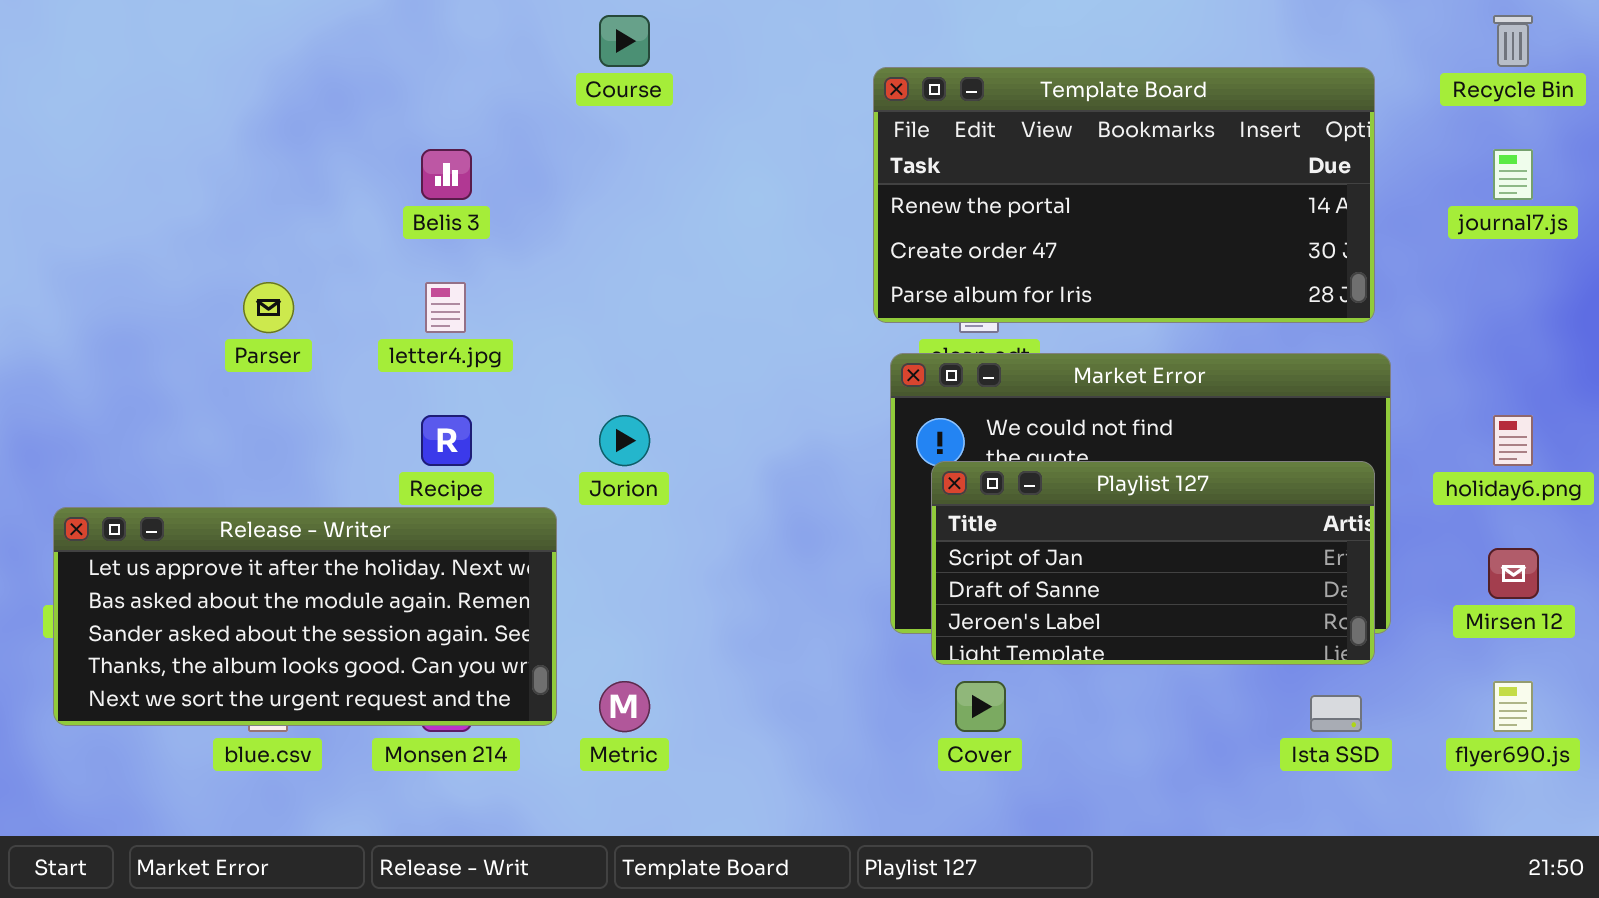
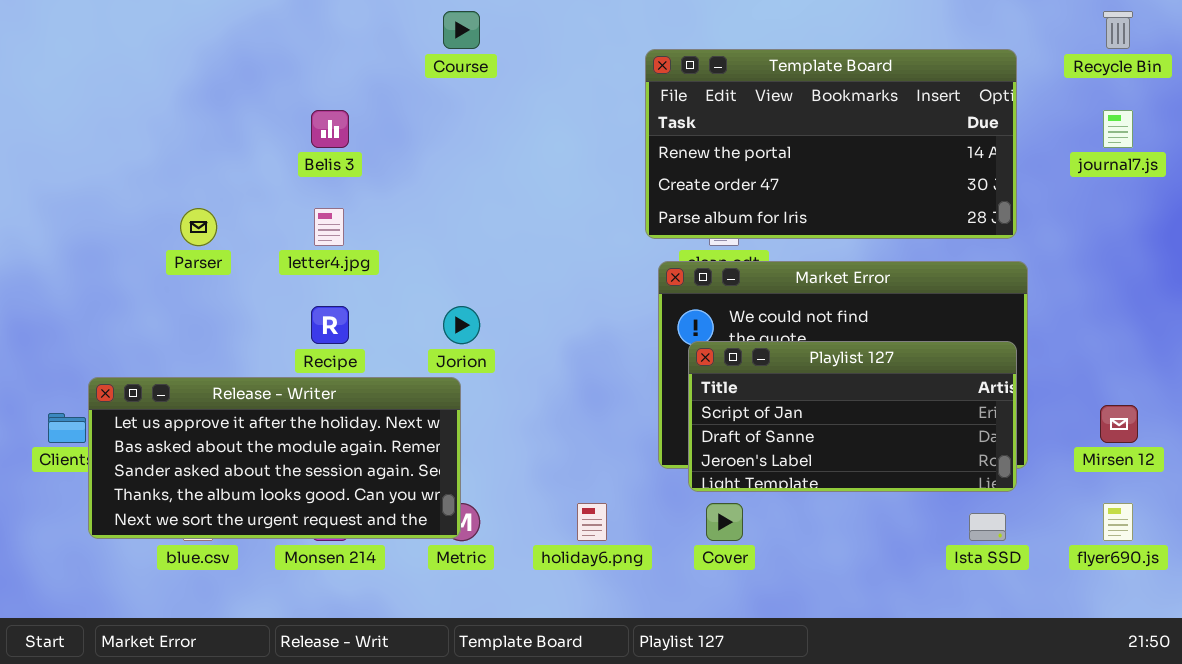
holiday6.png: [1493,415,1533,466] -> [577,503,607,541], moved
Release - Writer: [53,507,557,726] -> [88,377,461,539], moved

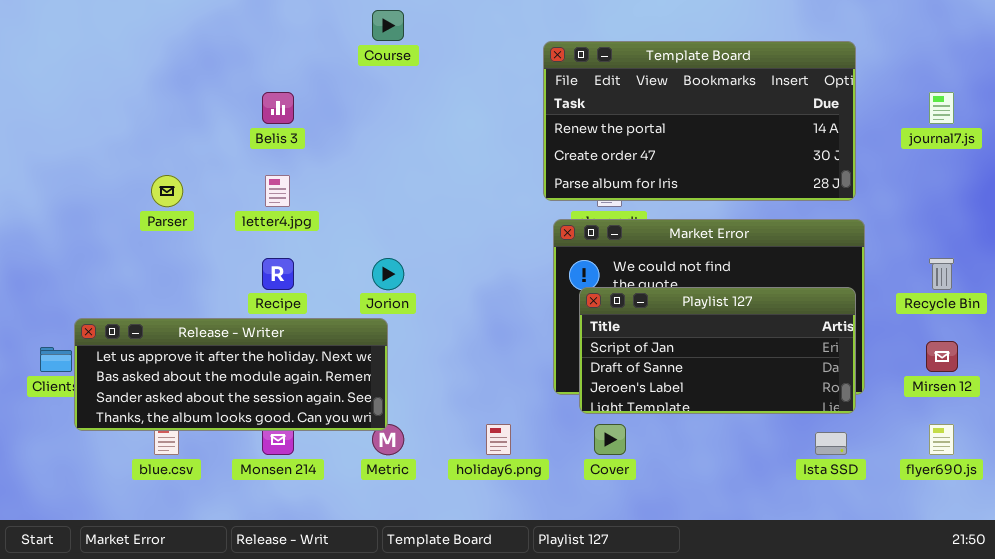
Recycle Bin: [1103,11,1133,49] -> [929,258,954,290], moved
Release - Writer: [88,377,461,539] -> [74,318,388,431], resized

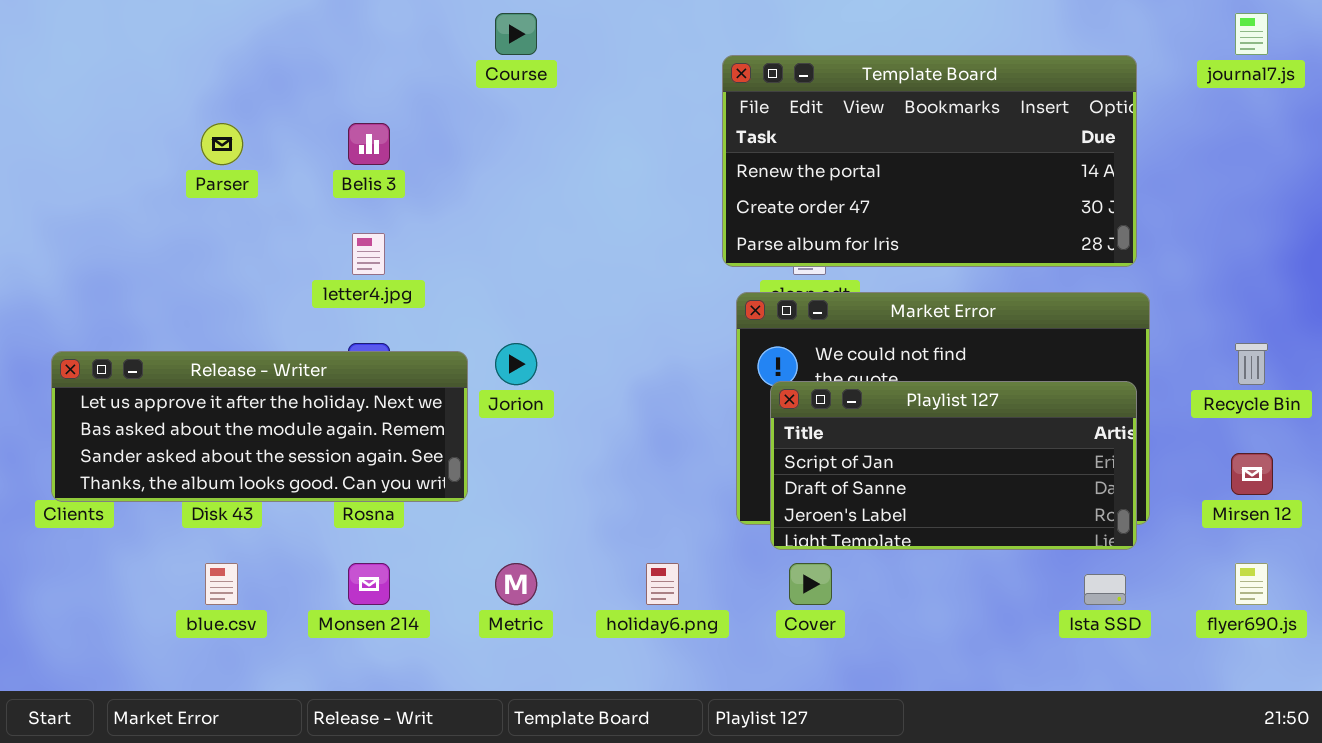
journal7.js: [929,92,954,124] -> [1235,13,1268,55], moved
Parser: [151,175,183,207] -> [201,123,243,165], moved
Release - Writer: [74,318,388,431] -> [51,351,468,502], moved

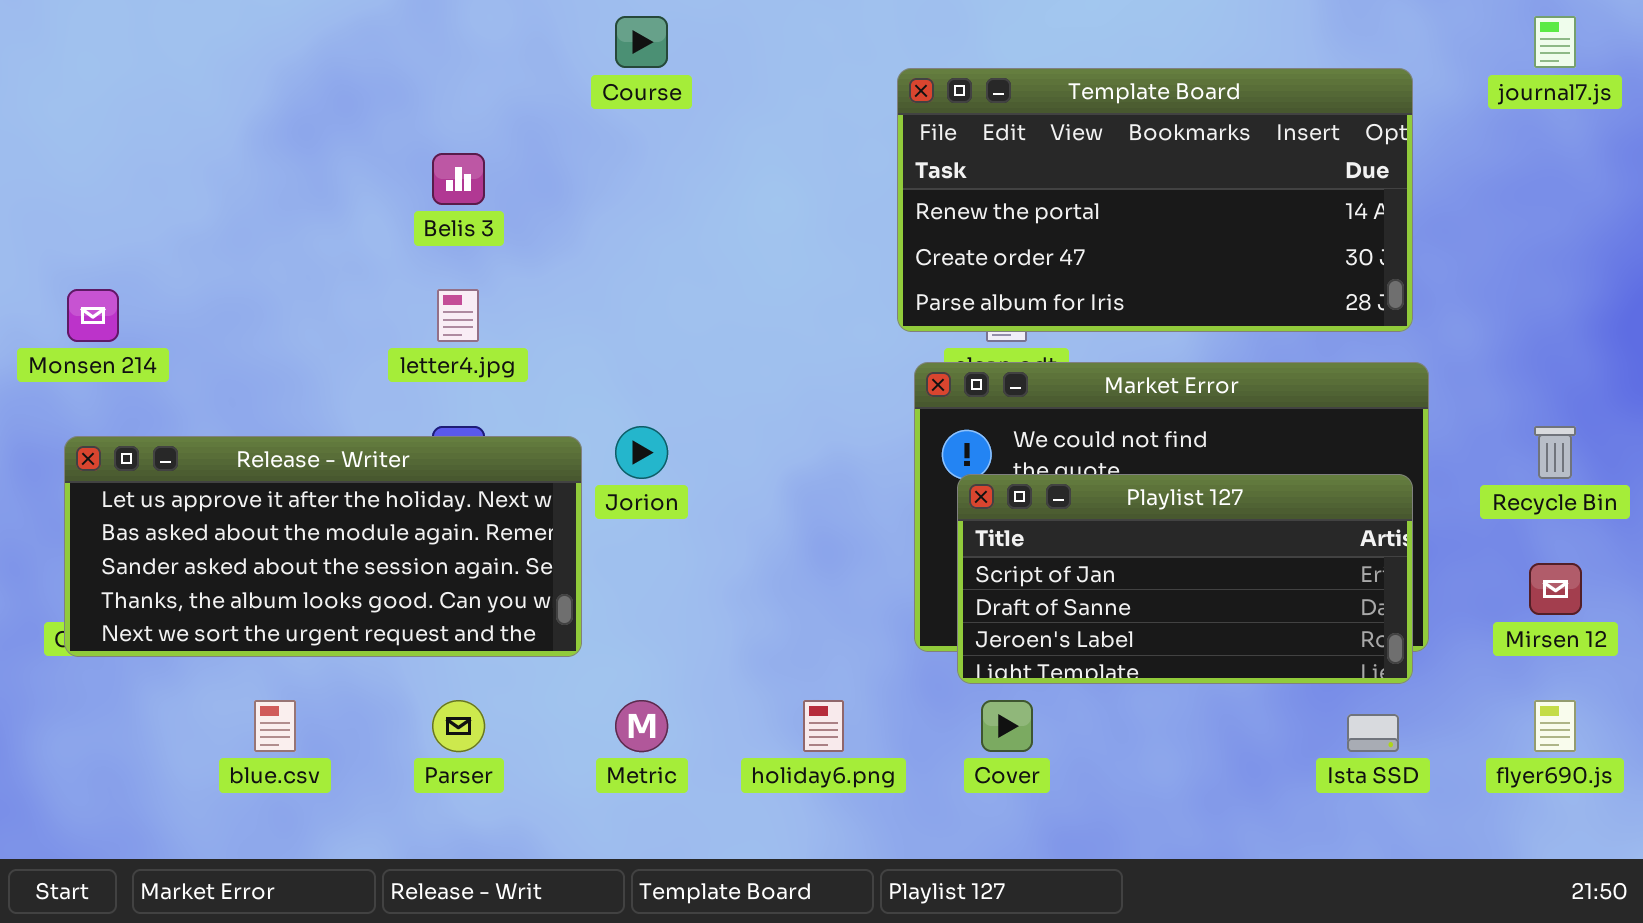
Parser: [201,123,243,165] -> [432,700,485,752], moved
Release - Writer: [51,351,468,502] -> [64,436,582,657], resized
Monsen 214: [348,563,390,605] -> [67,289,119,342], moved

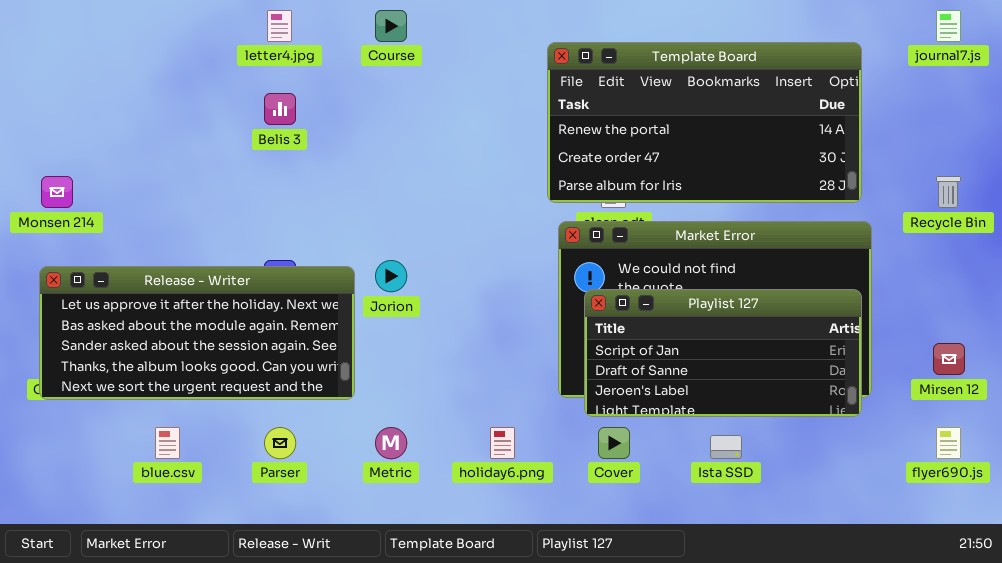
letter4.jpg: [437,289,479,342] -> [267,10,292,42], moved
Recycle Bin: [1534,426,1576,479] -> [936,176,961,208], moved
Ista SSD: [1347,714,1399,752] -> [710,435,742,459], moved

